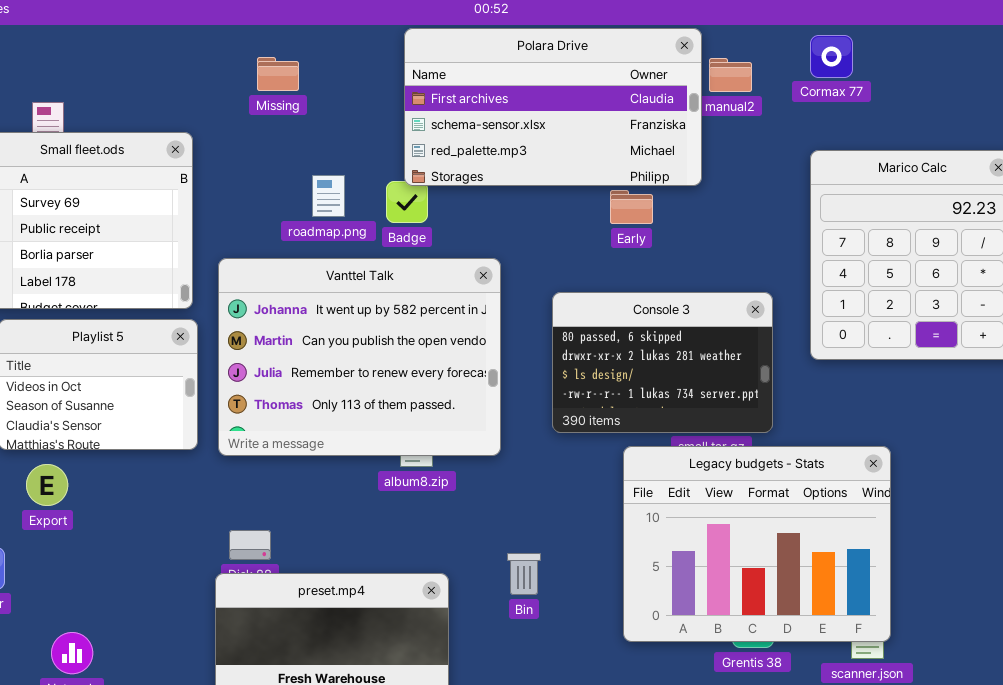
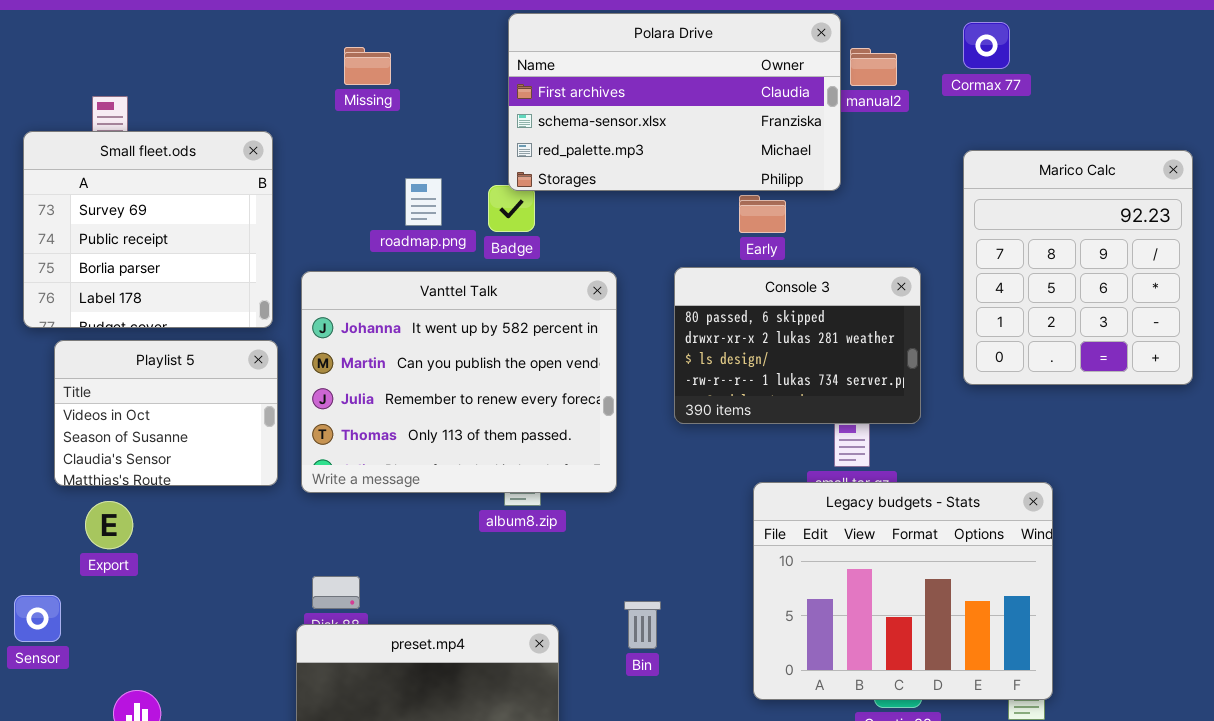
Console 3: [552,292,773,433] -> [674,267,921,424], moved

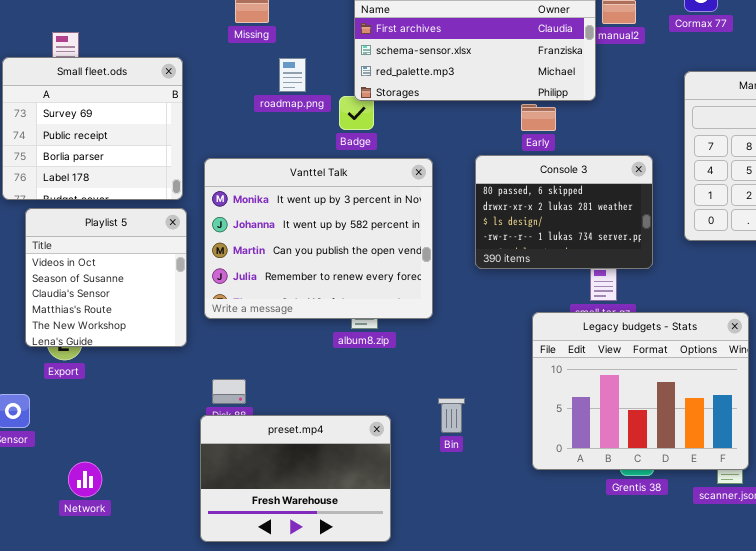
roadmap.png: [405,178,442,226] -> [279,58,306,92], moved
Vanttel Talk: [301,271,617,493] -> [204,158,433,319], scrolled up 1 row
Playlist 5: [54,340,278,486] -> [25,208,187,347], resized

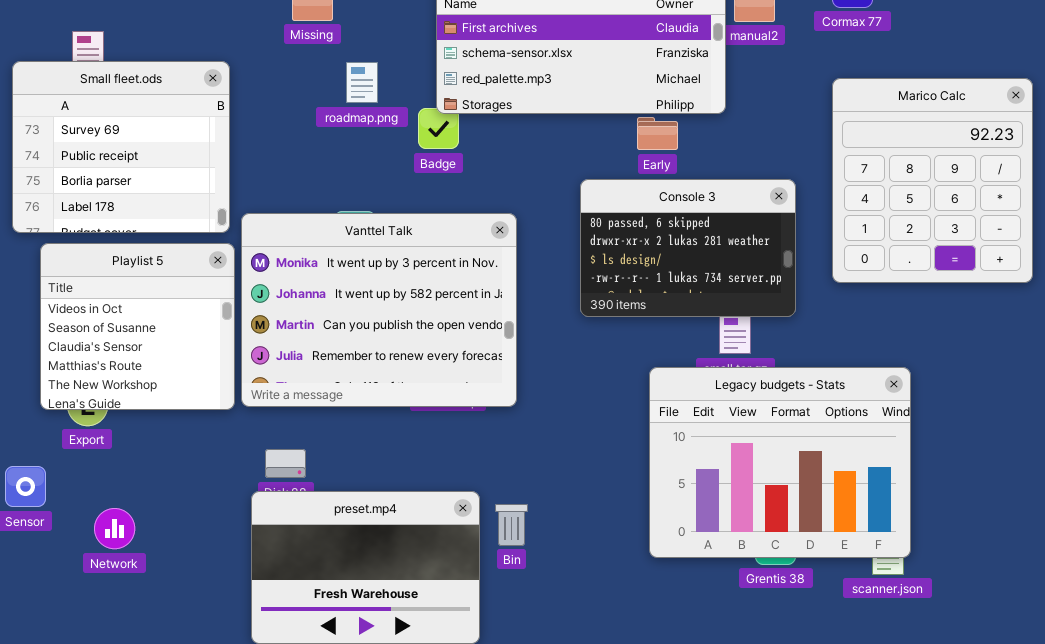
Vanttel Talk: [204,158,433,319] -> [241,213,517,407], moved
Bin: [438,398,465,433] -> [495,504,528,546], moved
Network: [68,462,102,497] -> [94,508,135,549], moved

